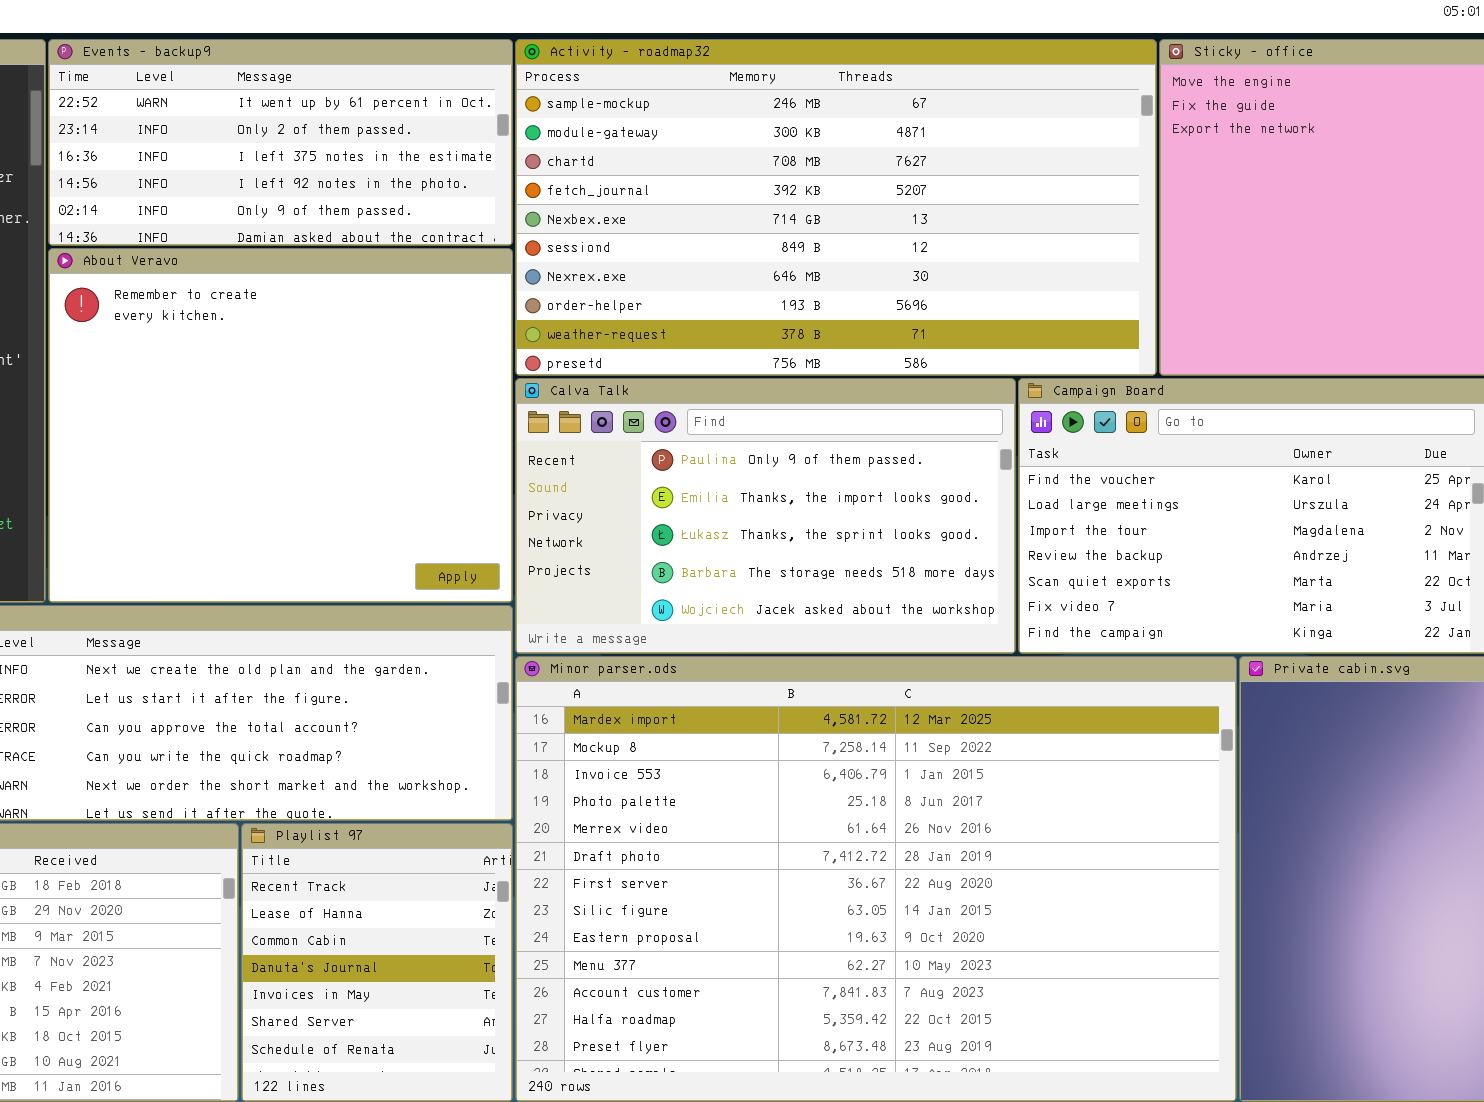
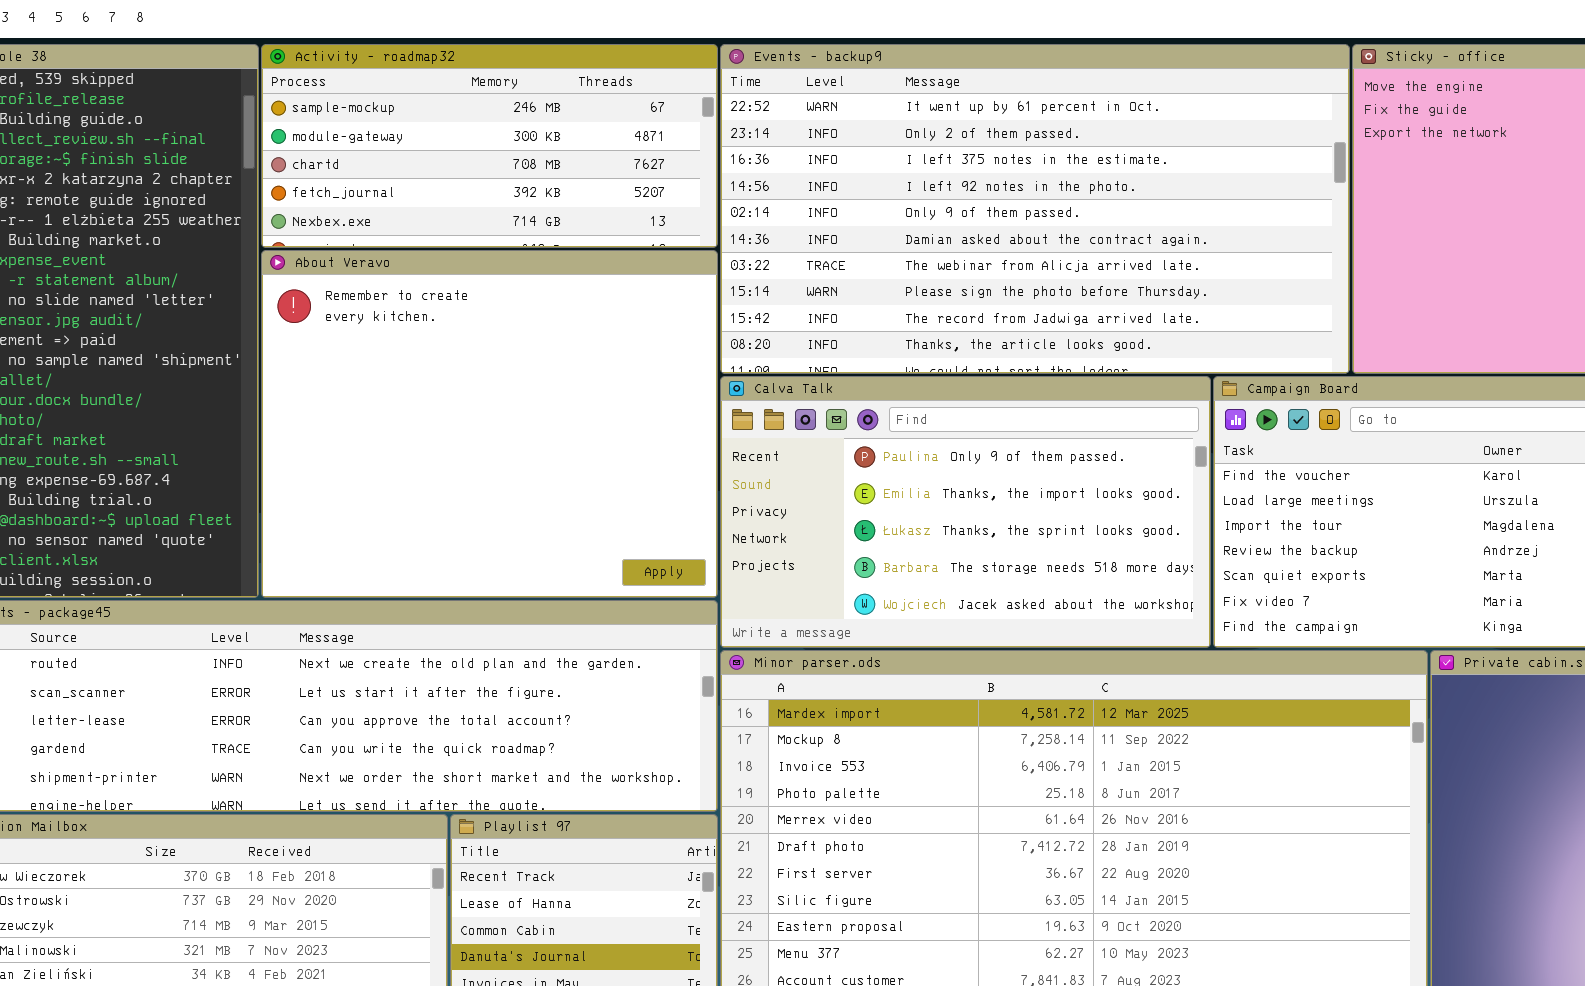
Events - backup9: [48,39,513,246] -> [720,44,1350,374], moved, resized
Activity - roadmap32: [515,39,1157,376] -> [261,44,718,248], moved, resized

